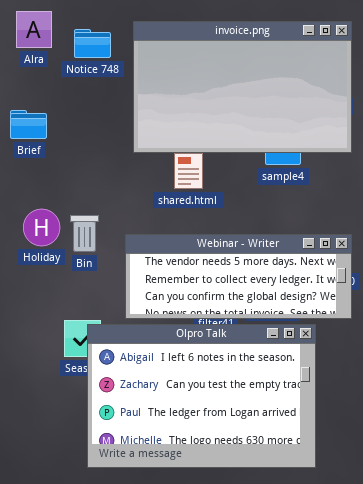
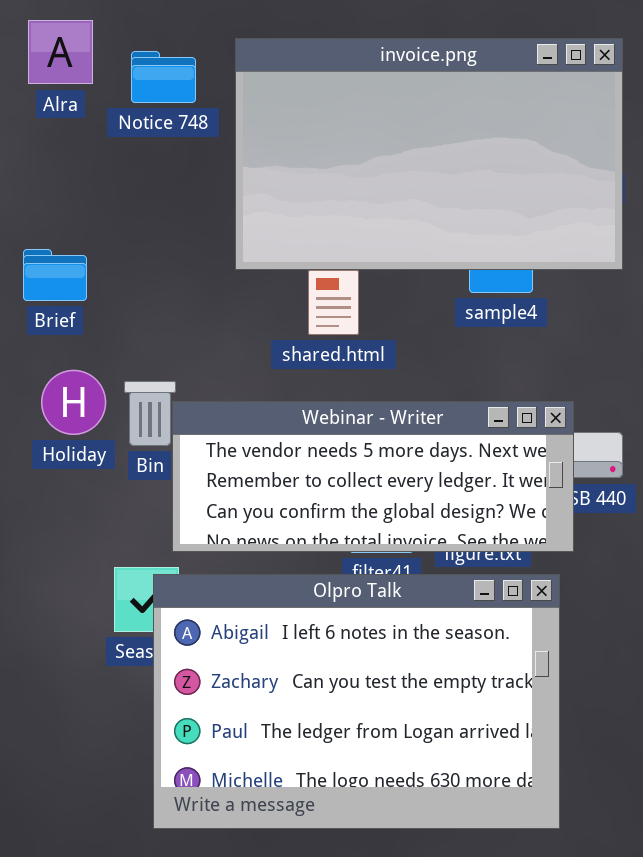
Brief: [10,110,47,139] -> [23,249,87,301], moved
Webinar - Writer: [125,234,352,319] -> [172,401,574,552], moved

